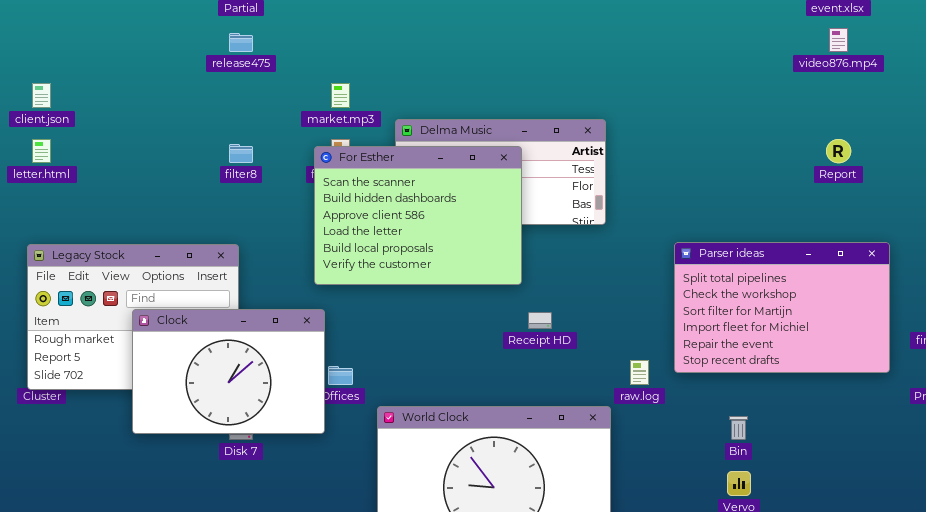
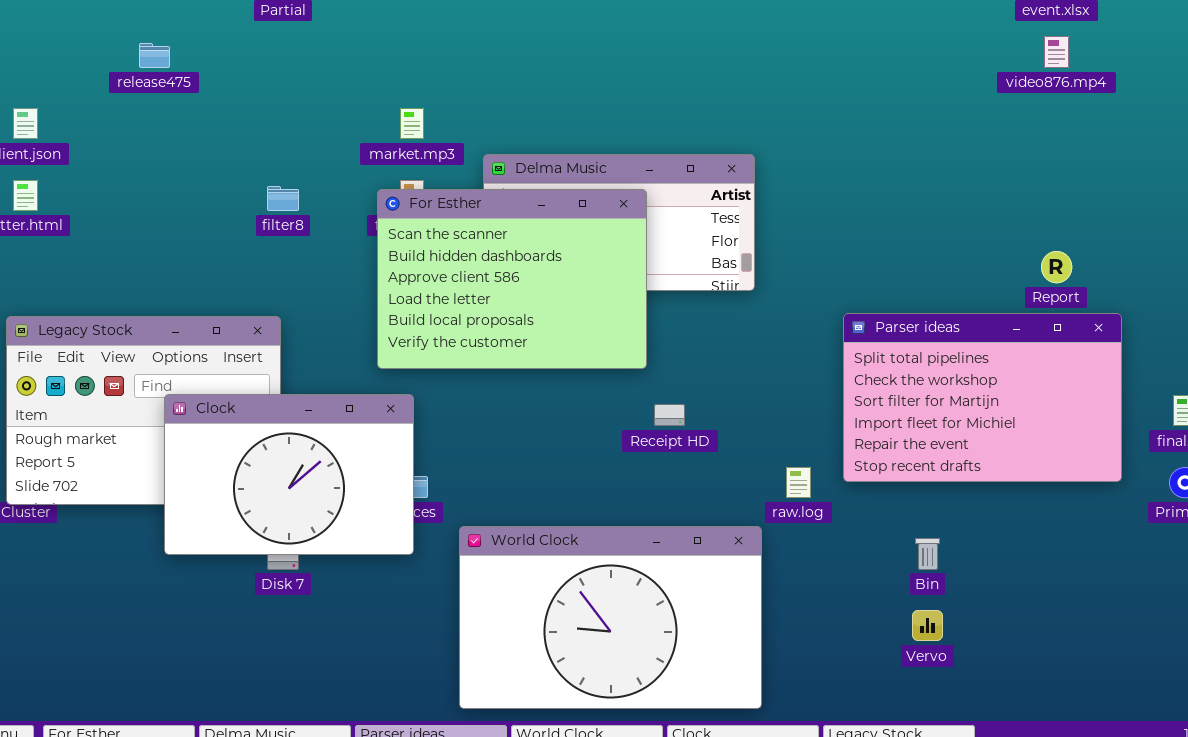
release475: [229,33,253,52] -> [139,43,170,68], moved
Report: [826,139,851,163] -> [1041,251,1072,283], moved
Clock: [132,309,325,434] -> [164,394,414,555], moved

